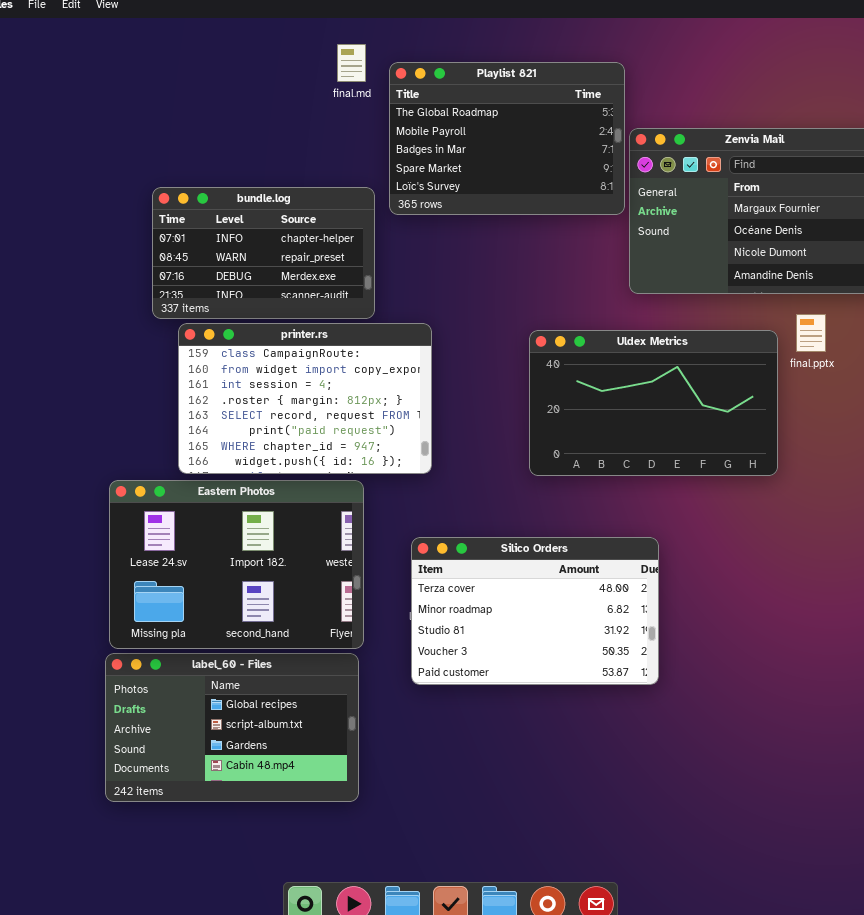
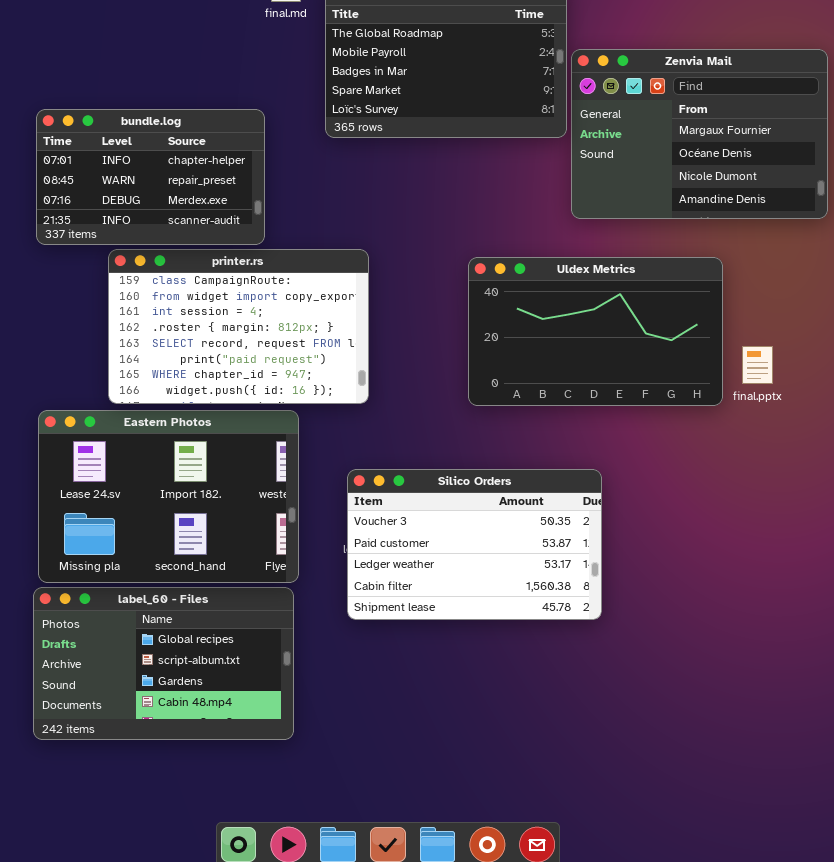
bundle.log: [152,187,375,319] -> [36,109,265,245], moved
final.pptx: [796,314,826,352] -> [742,346,773,384], moved
Silico Orders: [411,537,659,685] -> [347,469,602,620], scrolled down 3 rows

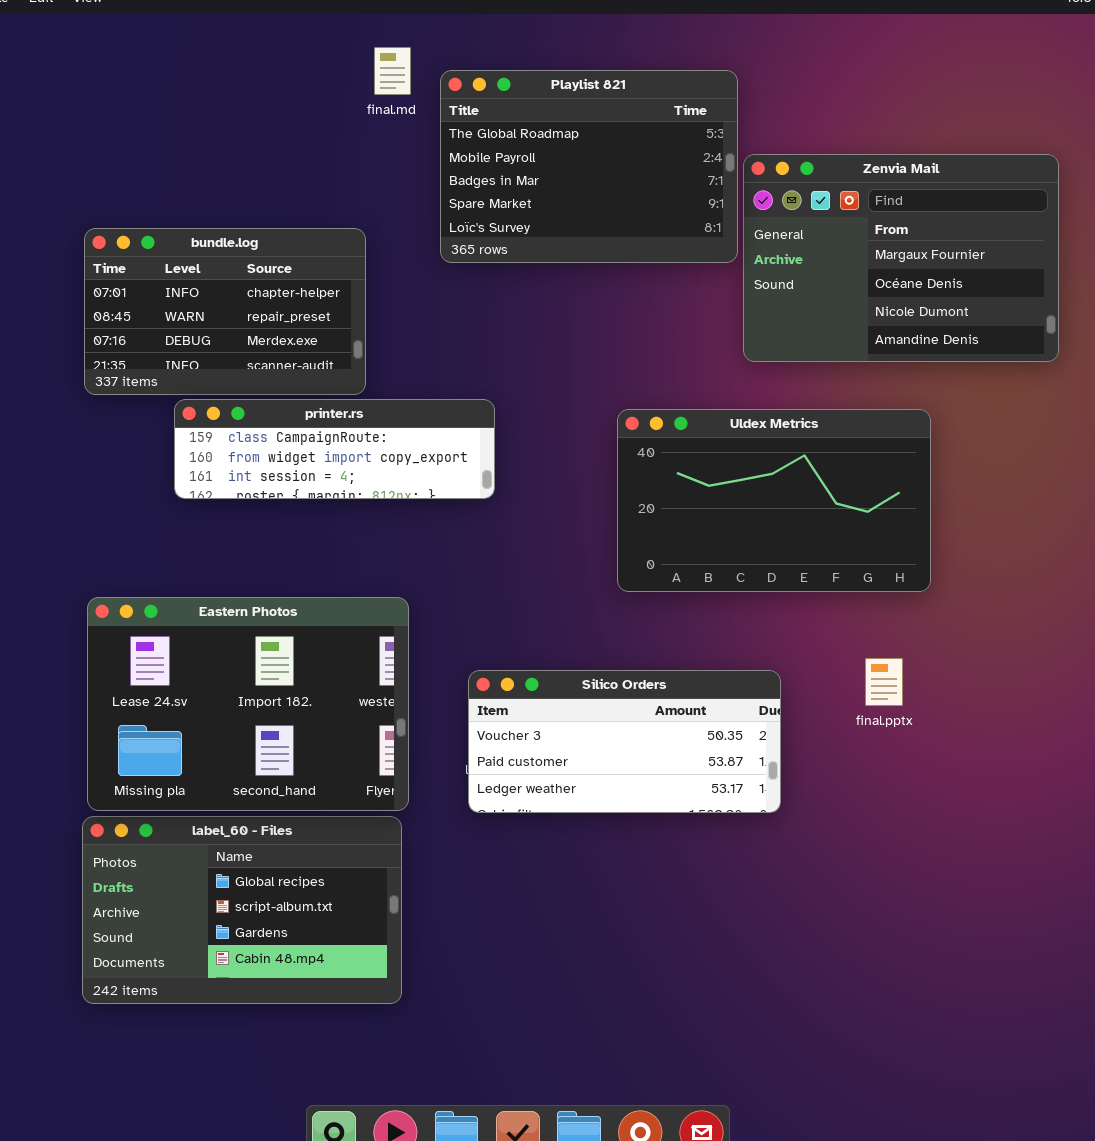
printer.rs: [108,249,369,404] -> [174,399,495,499], resized
final.pptx: [742,346,773,384] -> [865,658,903,706], moved
Silico Orders: [347,469,602,620] -> [468,670,781,813], resized

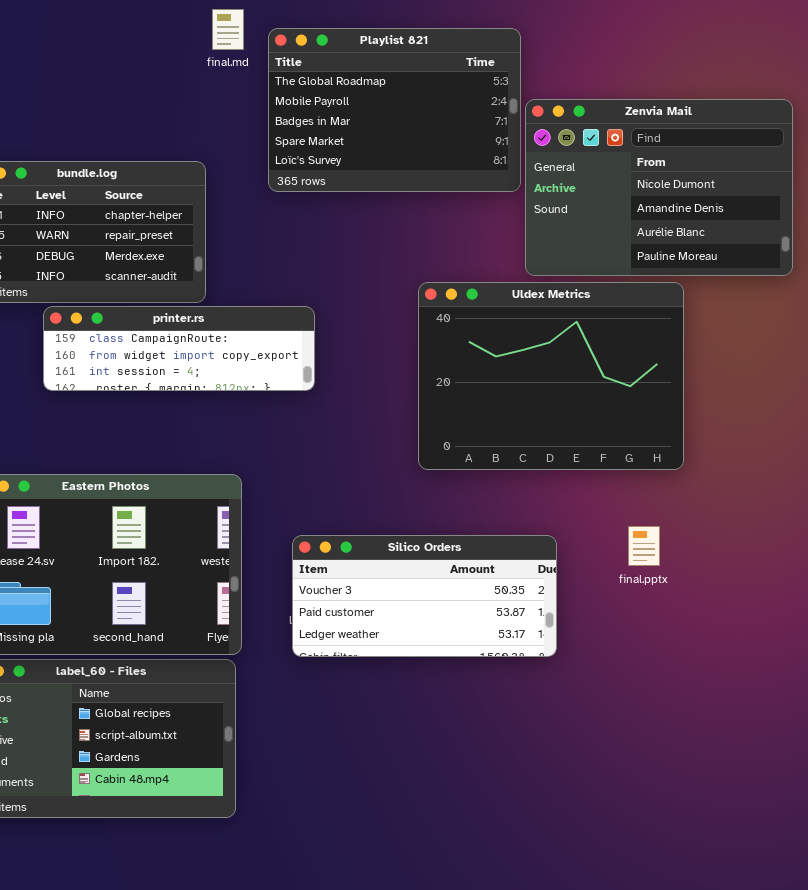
Zenvia Mail: [743,154,1059,362] -> [525,99,793,276], scrolled down 2 rows
Uldex Metrics: [617,409,931,592] -> [418,282,684,470], resized

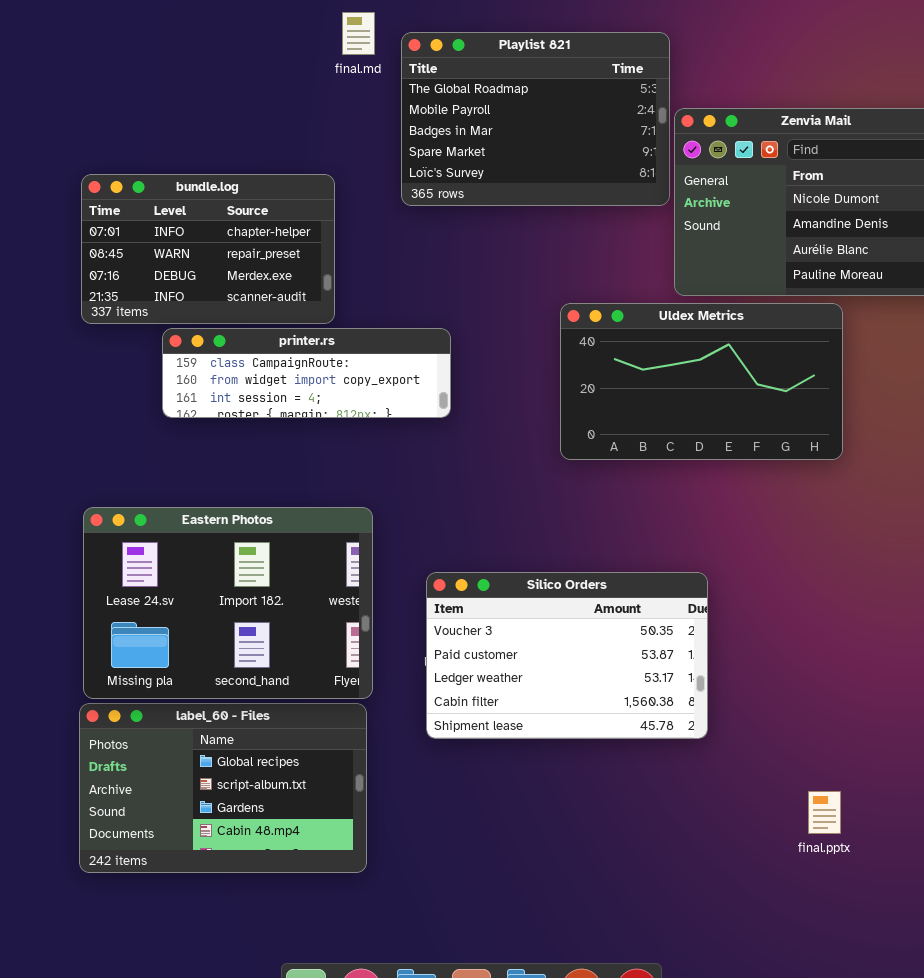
Uldex Metrics: [418,282,684,470] -> [560,303,843,460], resized
final.pptx: [628,526,660,566] -> [808,791,841,834], moved
Silico Orders: [292,535,557,657] -> [426,572,708,739], resized

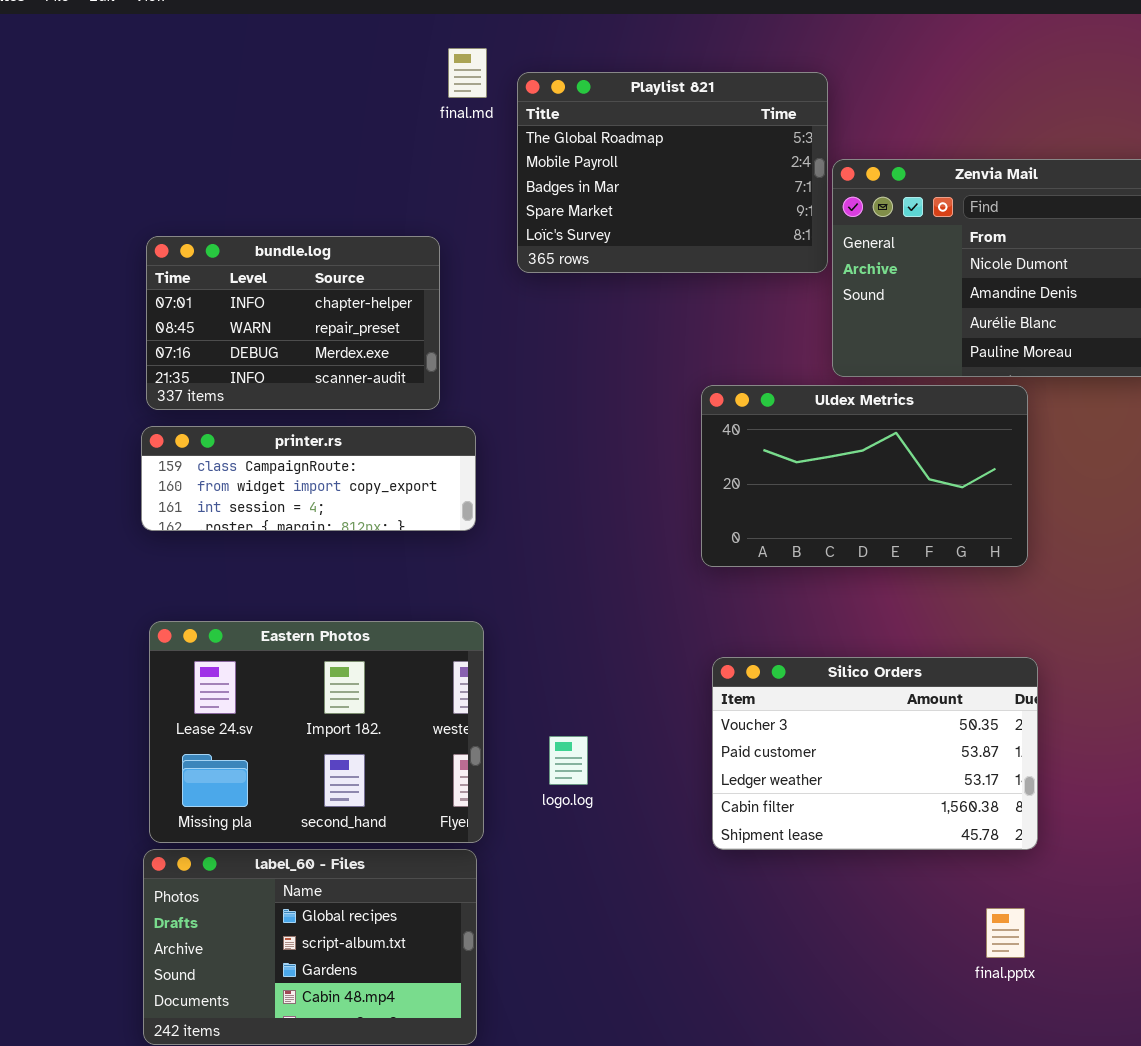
printer.rs: [162,328,451,418] -> [141,426,476,531], moved
Silico Orders: [426,572,708,739] -> [712,657,1038,850], moved
final.pptx: [808,791,841,834] -> [986,908,1025,958], moved

